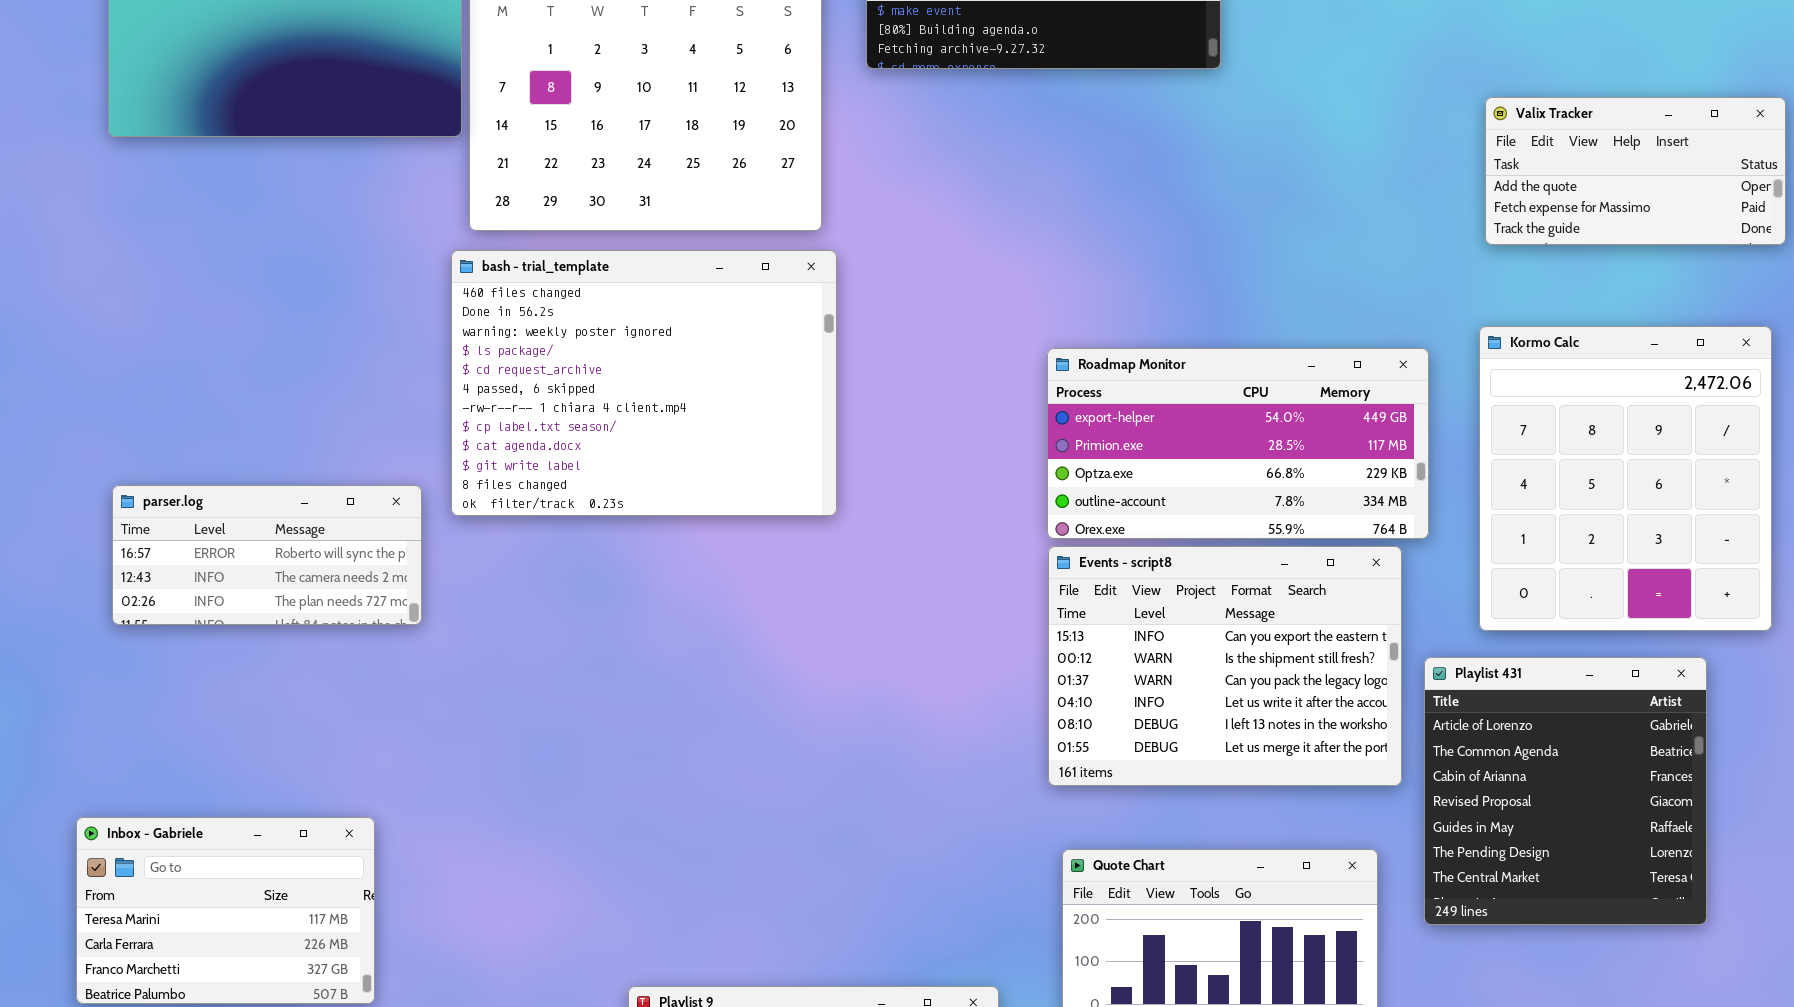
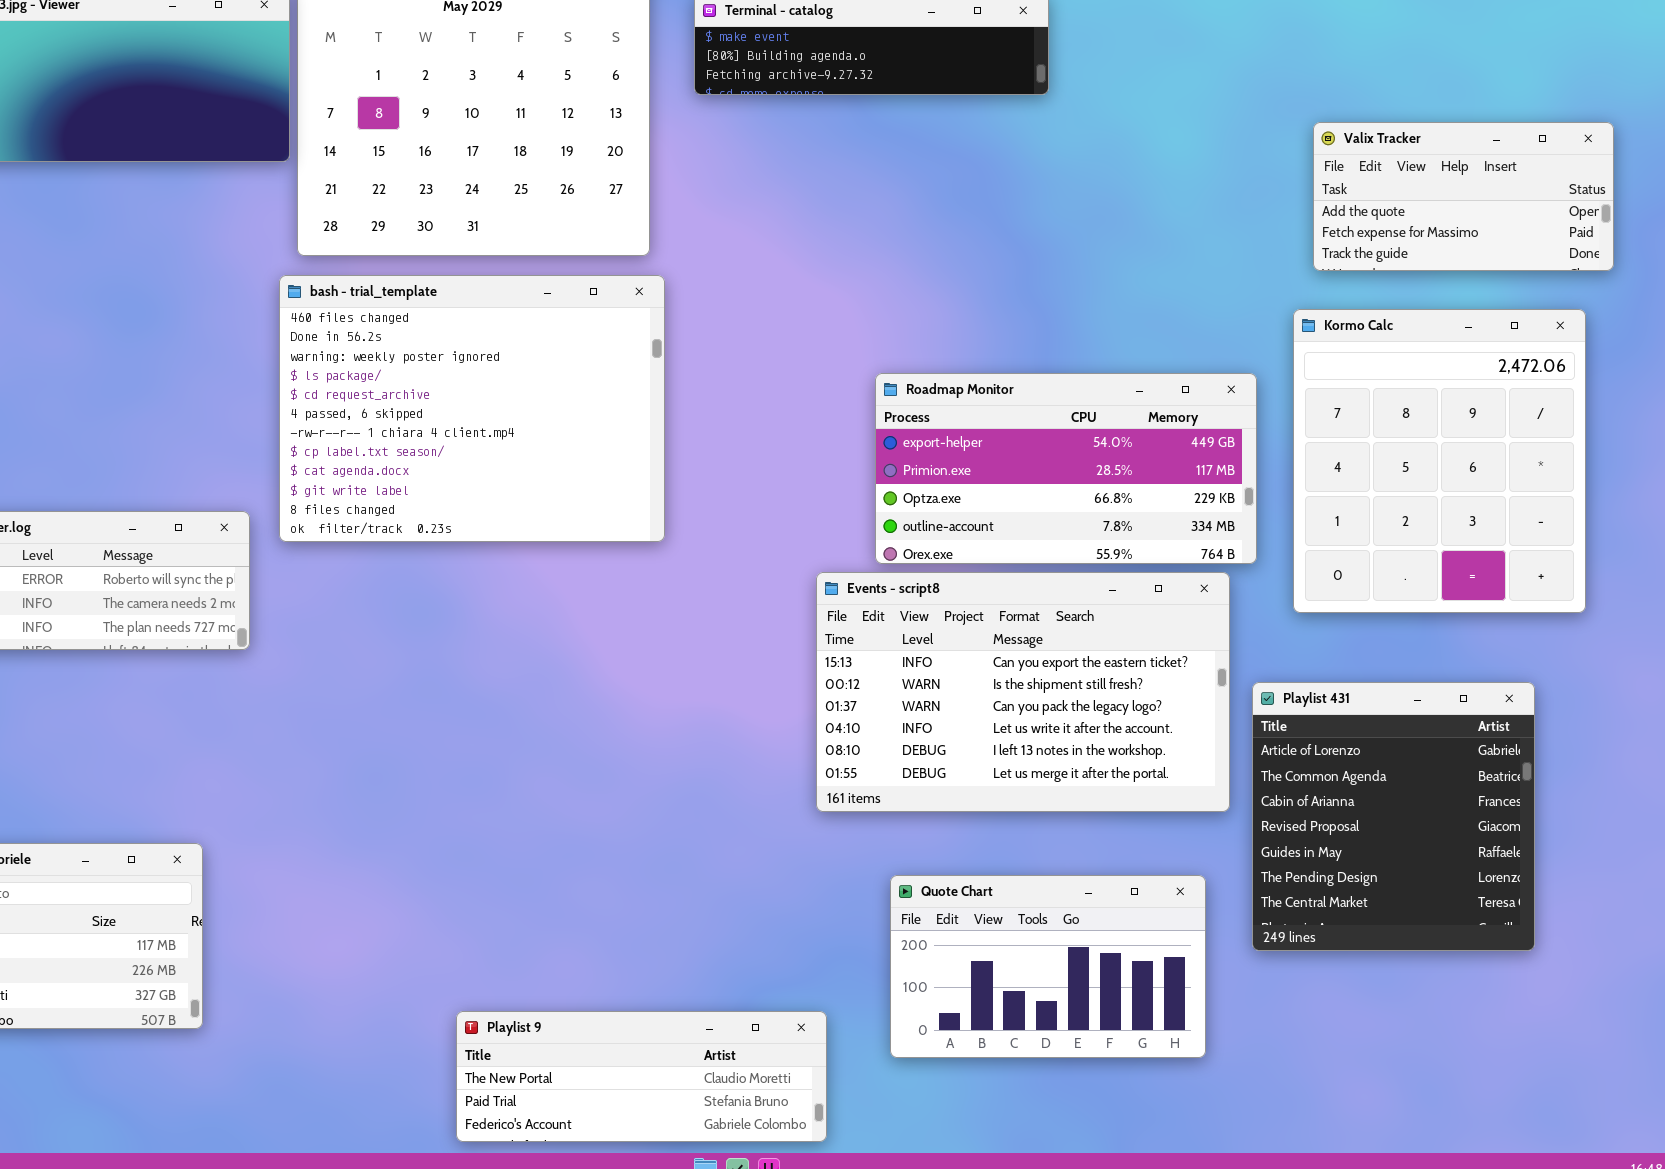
Kormo Calc: [1479,326,1772,631] -> [1293,309,1586,613], moved
Events - script8: [1048,546,1402,786] -> [816,572,1230,812], resized

